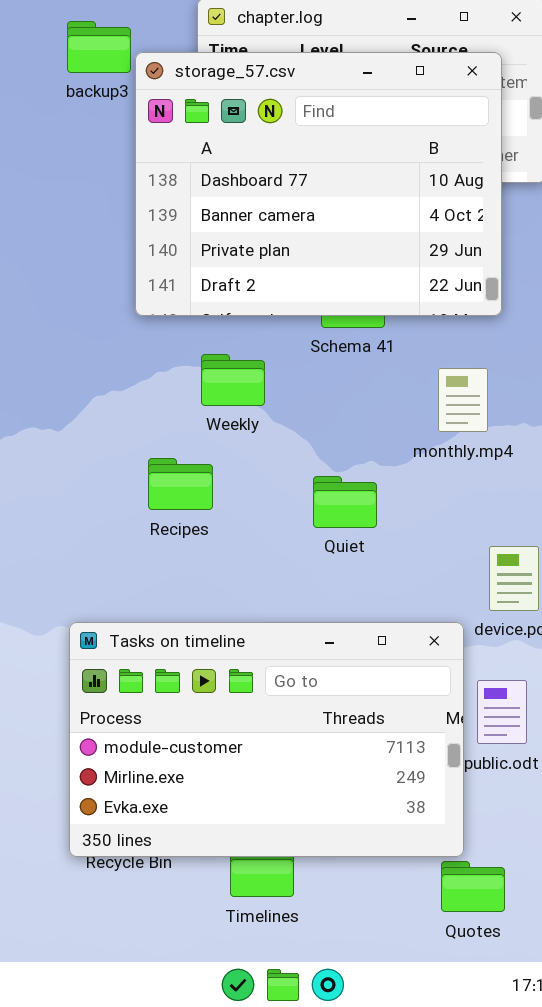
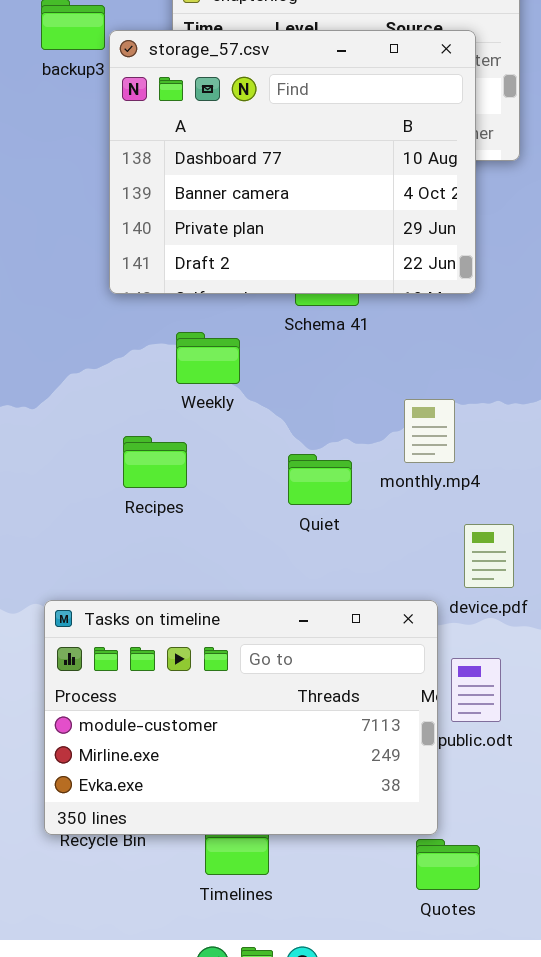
monthly.mp4: [438,368,488,432] -> [404,399,455,463], moved

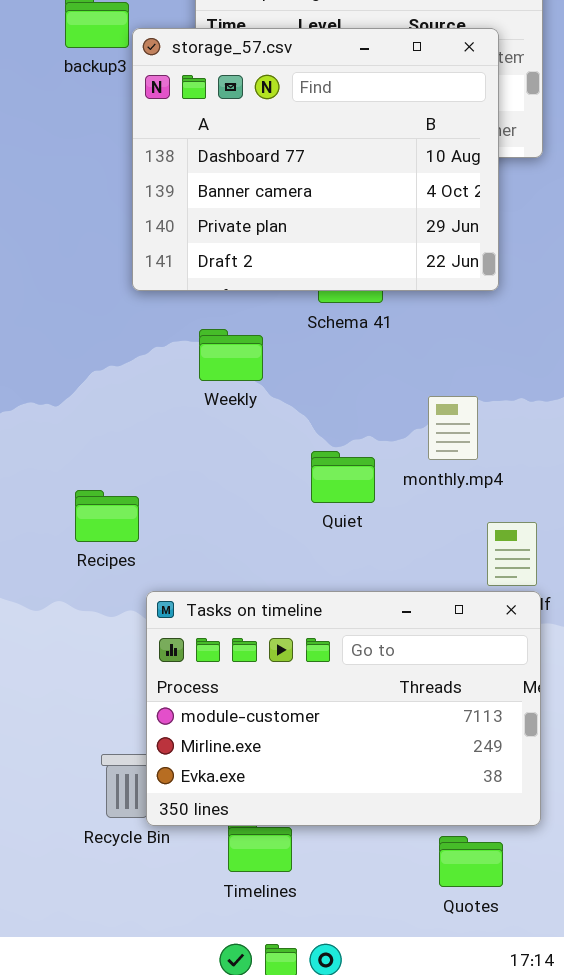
Recipes: [123,436,187,488] -> [75,490,139,542], moved
Tasks on timeline: [44,600,438,835] -> [146,591,541,826], moved

